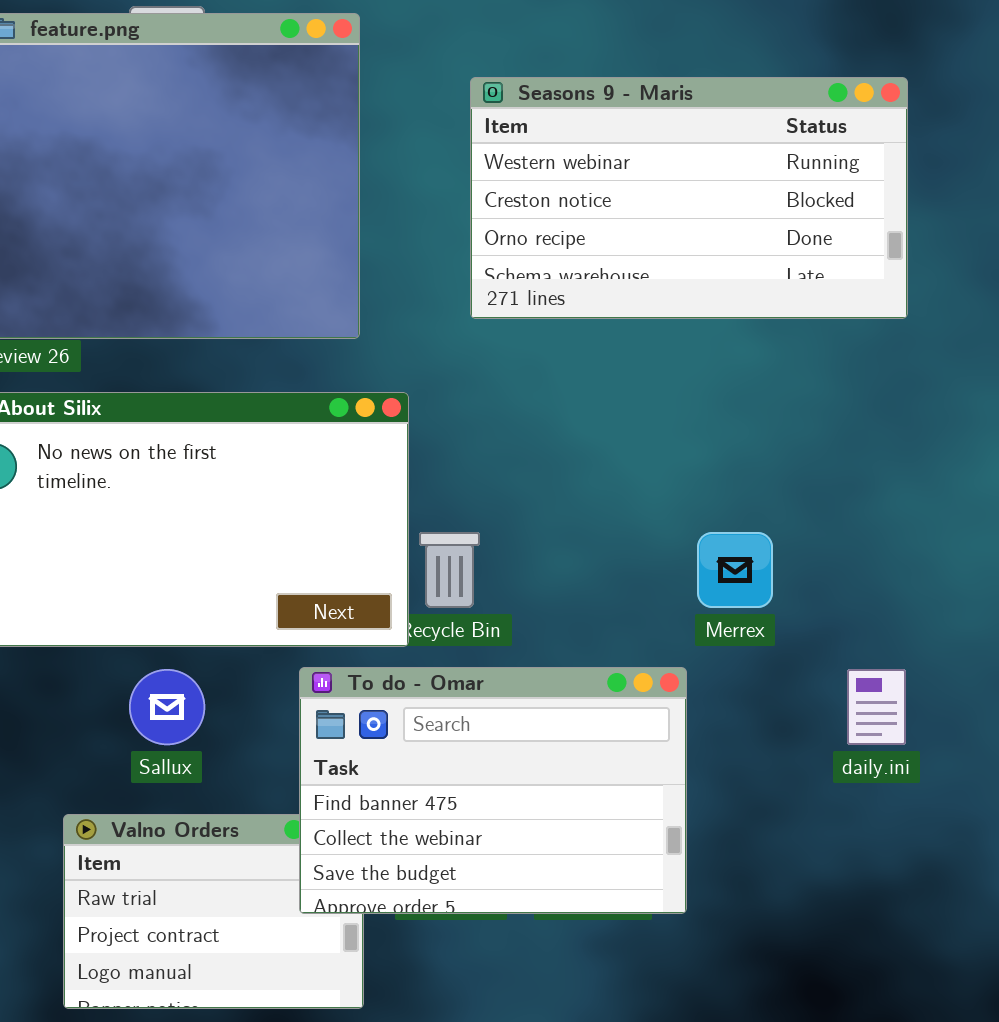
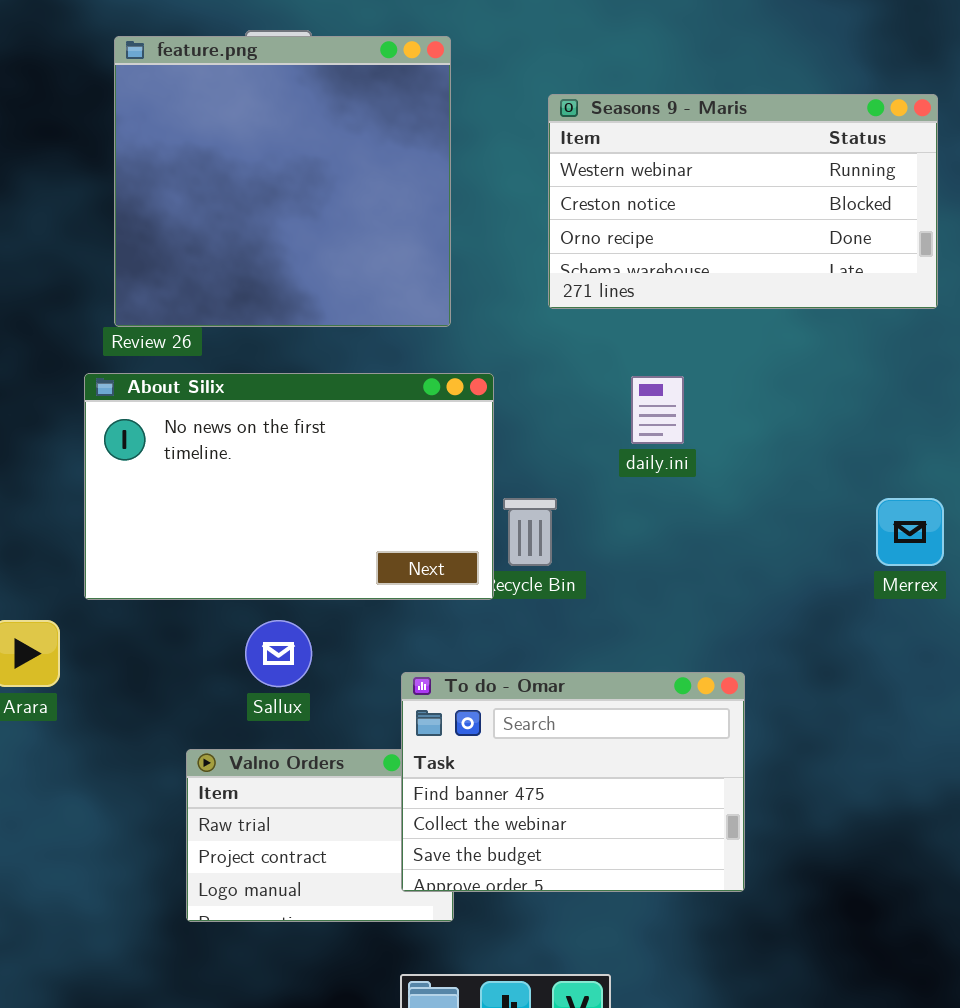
Merrex: [697,532,773,608] -> [876,498,944,566], moved
To do - Omar: [299,667,687,914] -> [401,672,745,892], moved
daily.ini: [847,669,906,745] -> [631,376,684,444], moved

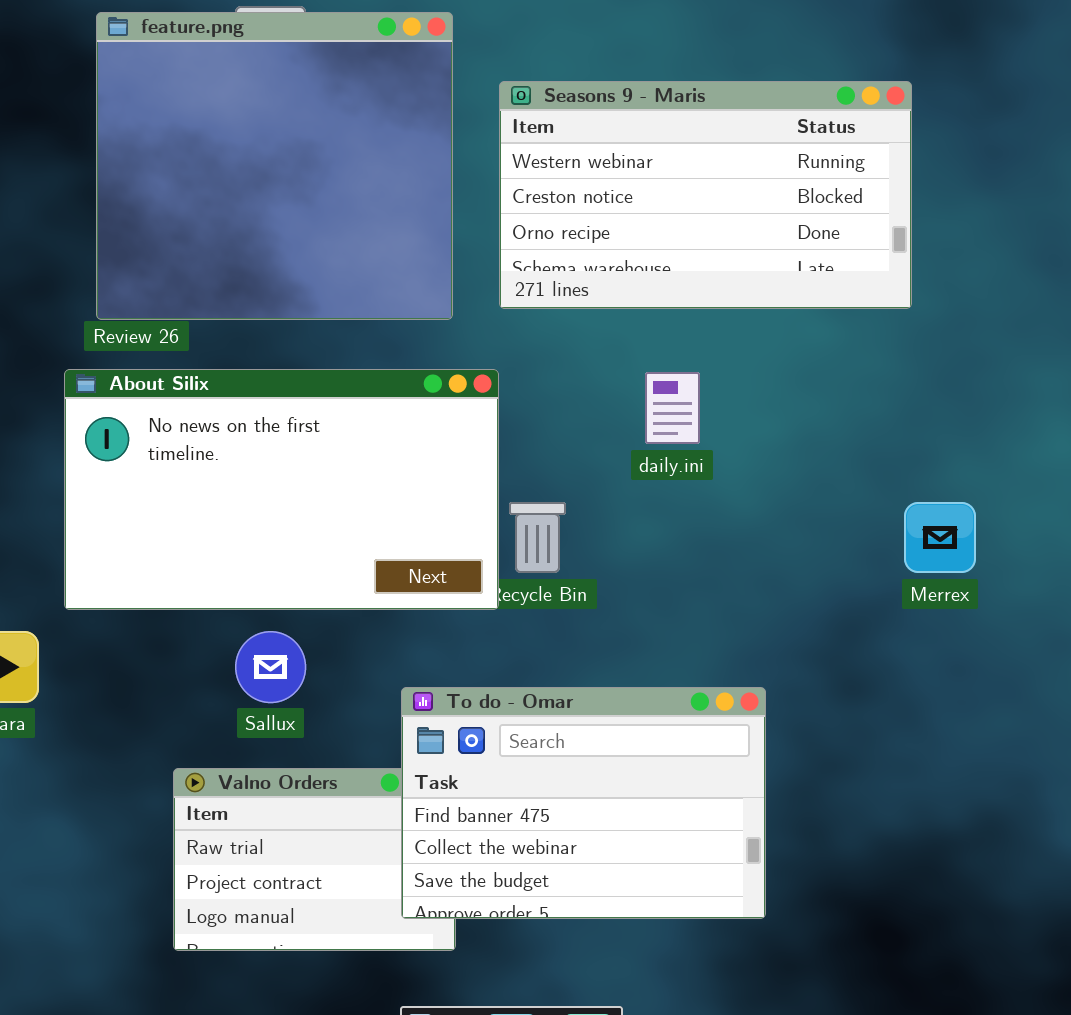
Seasons 9 - Maris: [548,94,938,309] -> [499,81,912,309], moved

